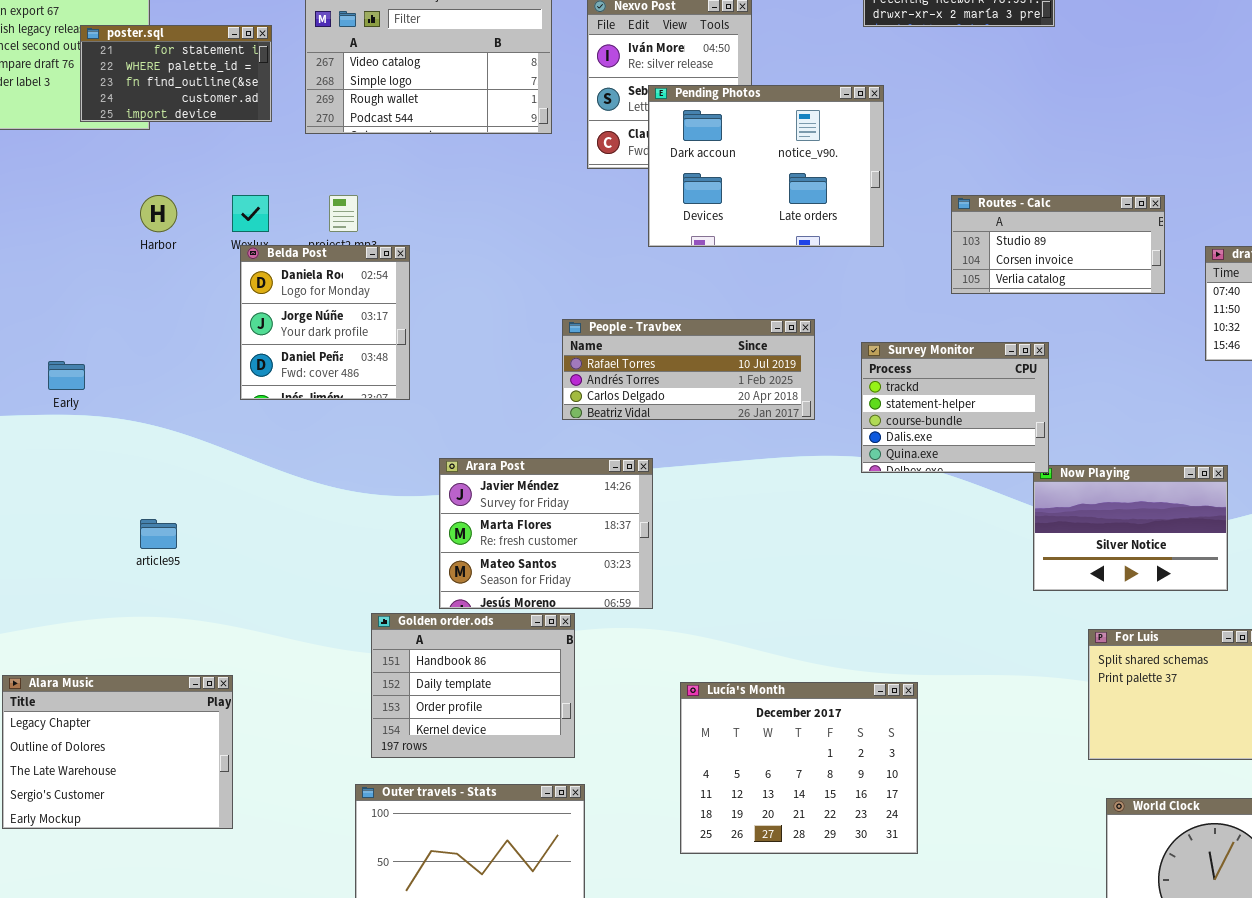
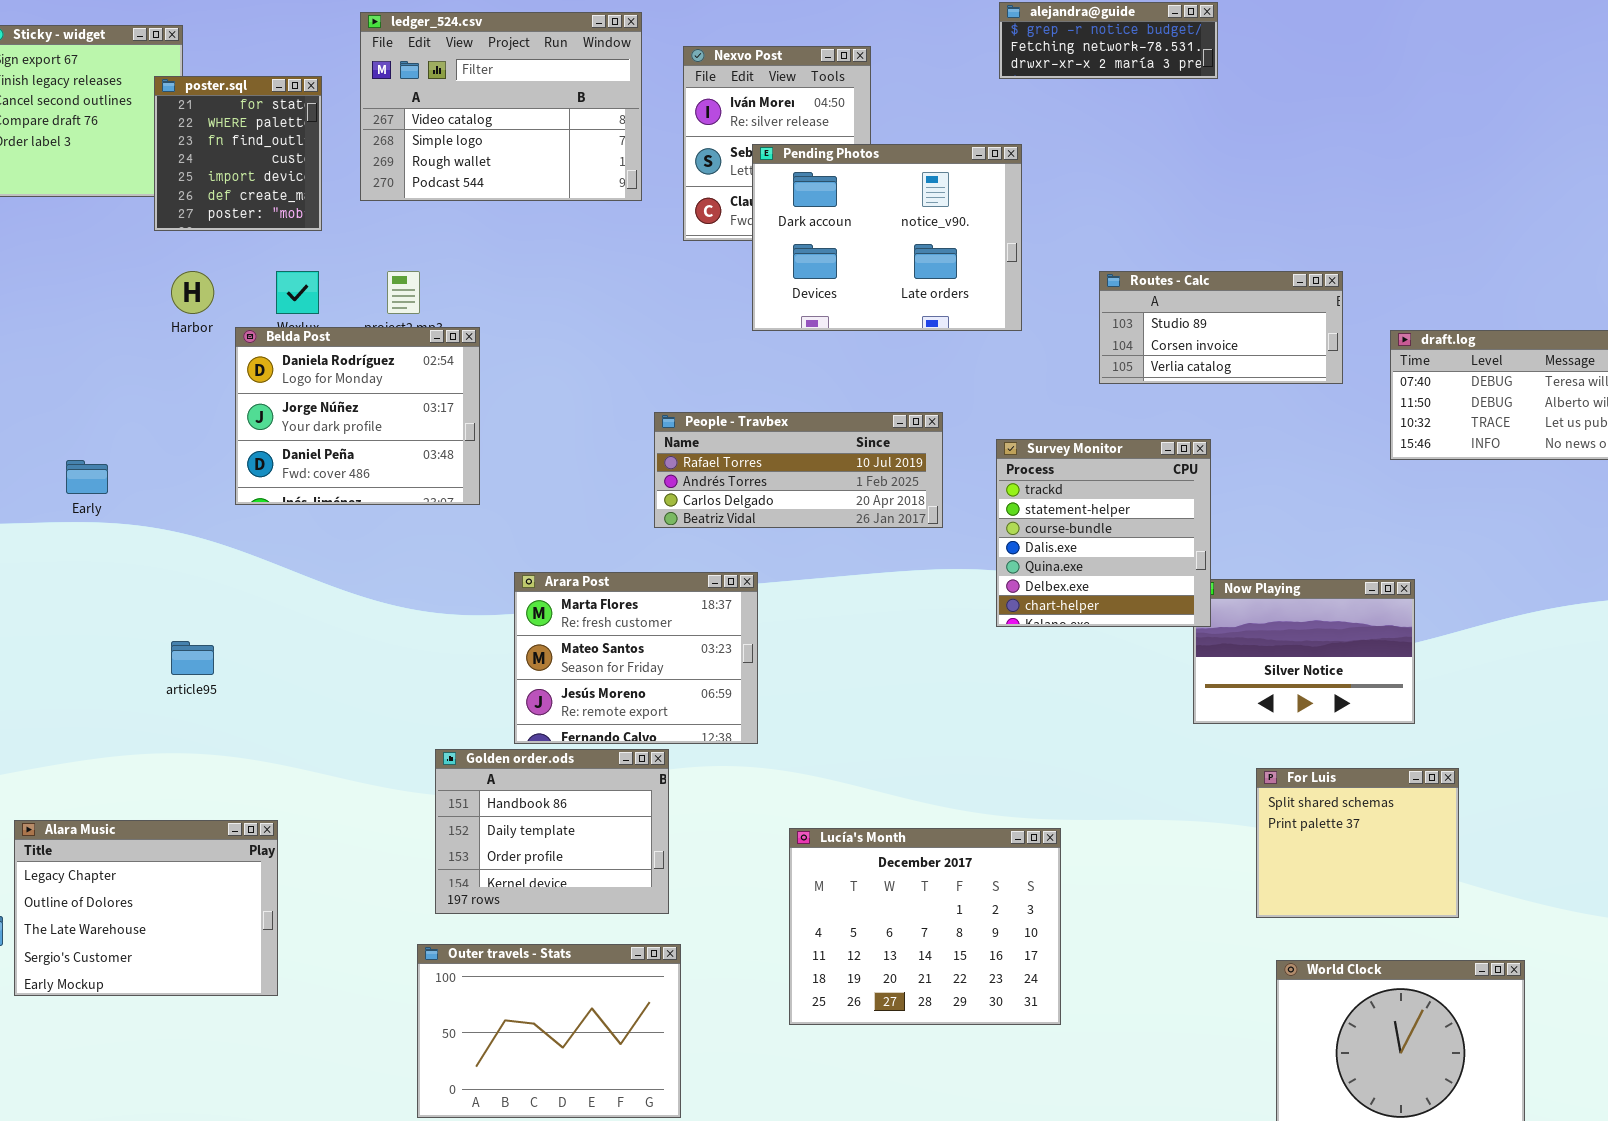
poster.sql: [80,25,272,122] -> [154,76,322,231], resized
Belda Post: [240,245,410,400] -> [235,327,480,505], resized
Survey Monitor: [861,342,1049,473] -> [996,439,1211,627], resized
Arara Post: [439,458,653,609] -> [514,572,758,744], scrolled down 1 row

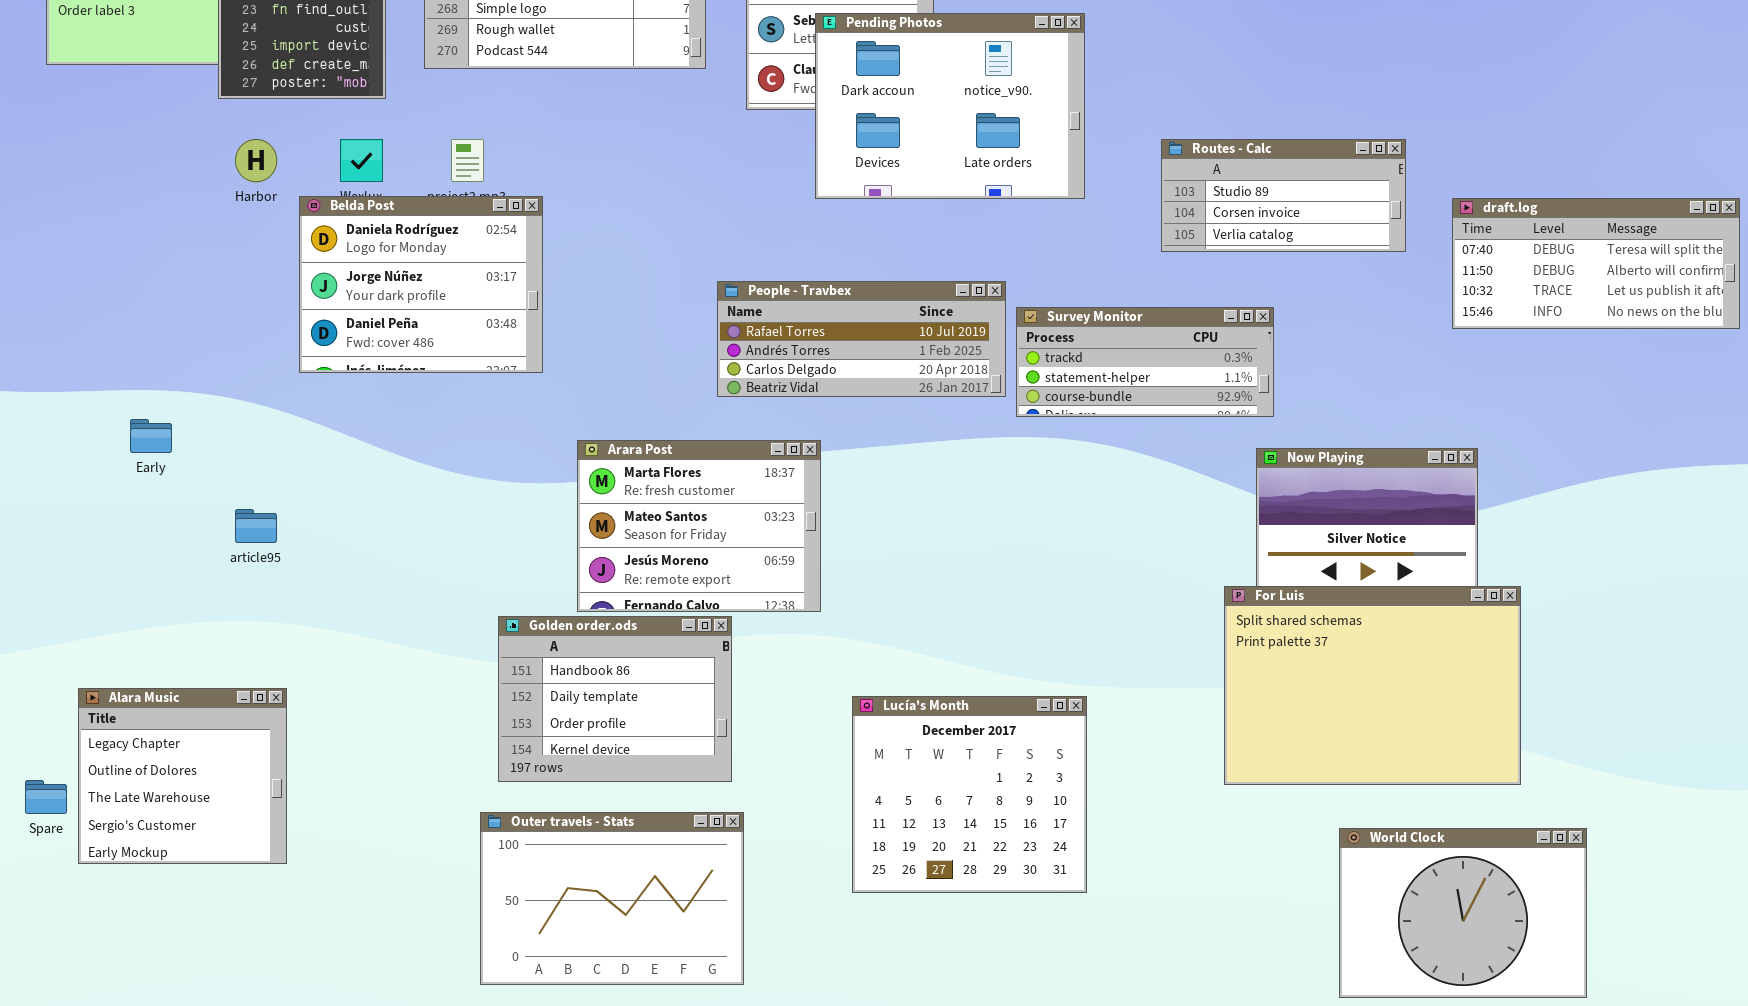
Survey Monitor: [996,439,1211,627] -> [1016,307,1274,417], resized
Early: [66,460,108,494] -> [130,419,172,453], moved
For Luis: [1256,768,1459,918] -> [1224,586,1521,785], resized
Alara Music: [14,820,278,996] -> [78,688,287,864], resized
Lucía's Month: [789,828,1061,1025] -> [852,696,1087,893], resized

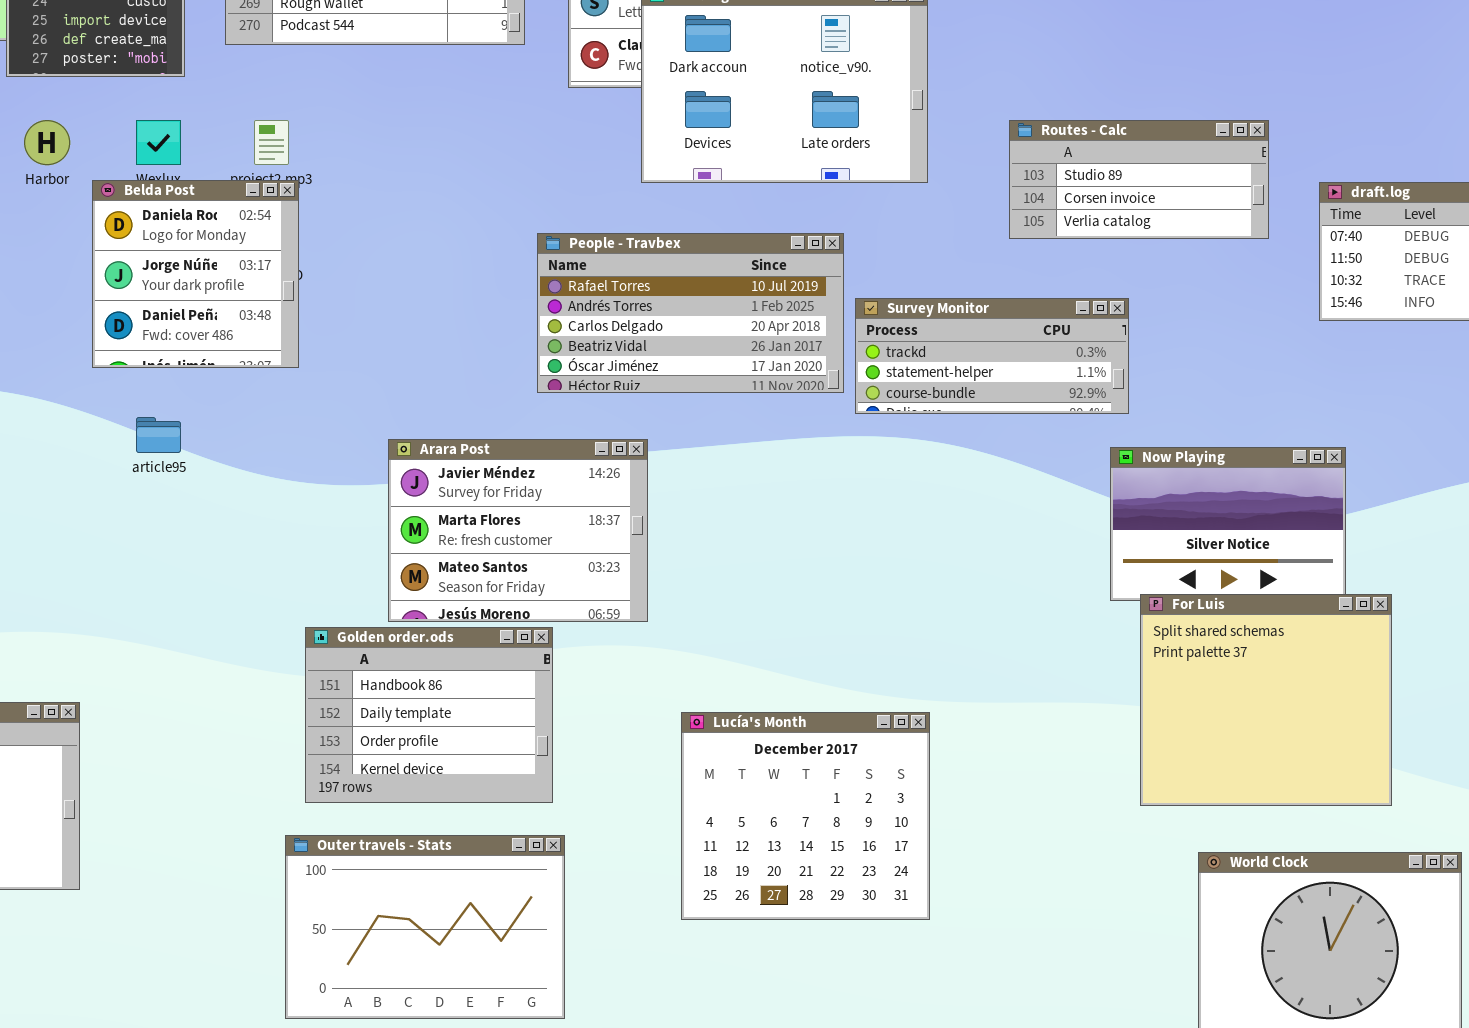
Belda Post: [299,196,543,373] -> [92,180,299,368], resized
People - Travbex: [717,281,1006,397] -> [537,233,844,393], resized
Arara Post: [577,440,821,612] -> [388,439,648,622], scrolled up 1 row
article95: [235,509,277,543] -> [136,417,181,453], moved
For Luis: [1224,586,1521,785] -> [1140,594,1392,806], resized

